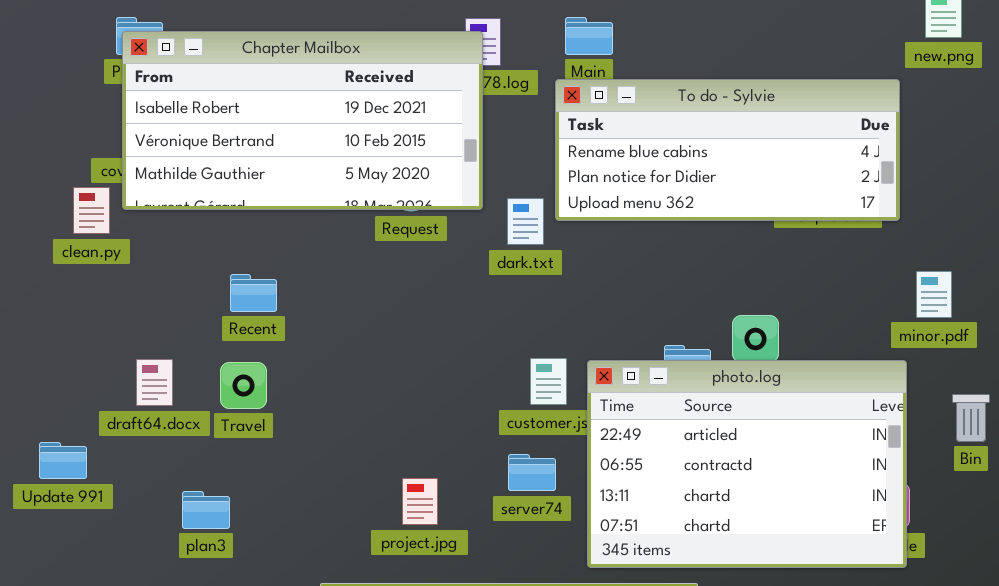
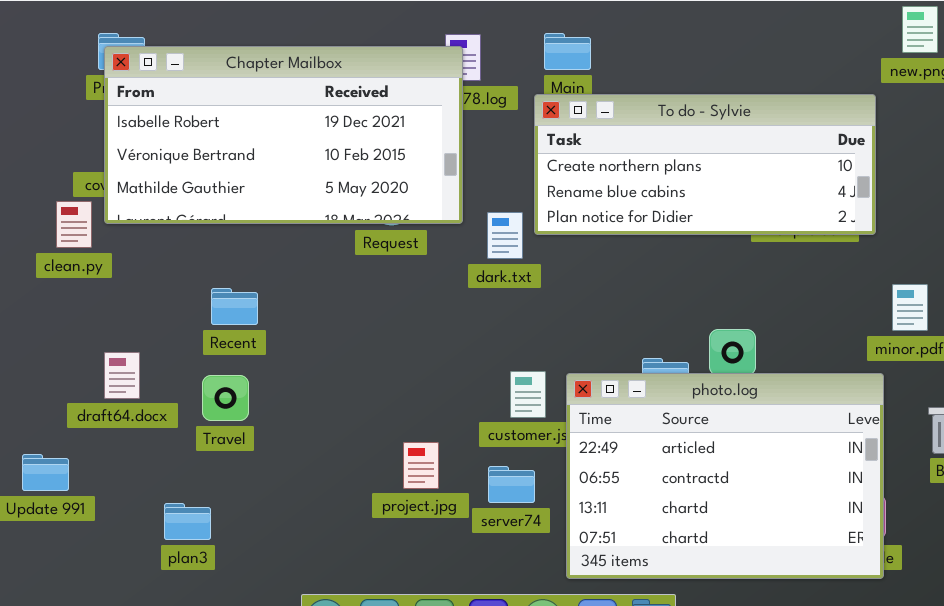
To do - Sylvie: [555,79,900,221] -> [534,94,876,235], scrolled up 1 row
draft64.docx: [136,359,173,406] -> [104,352,140,399], moved
project.jpg: [402,478,438,525] -> [403,442,439,489], moved

